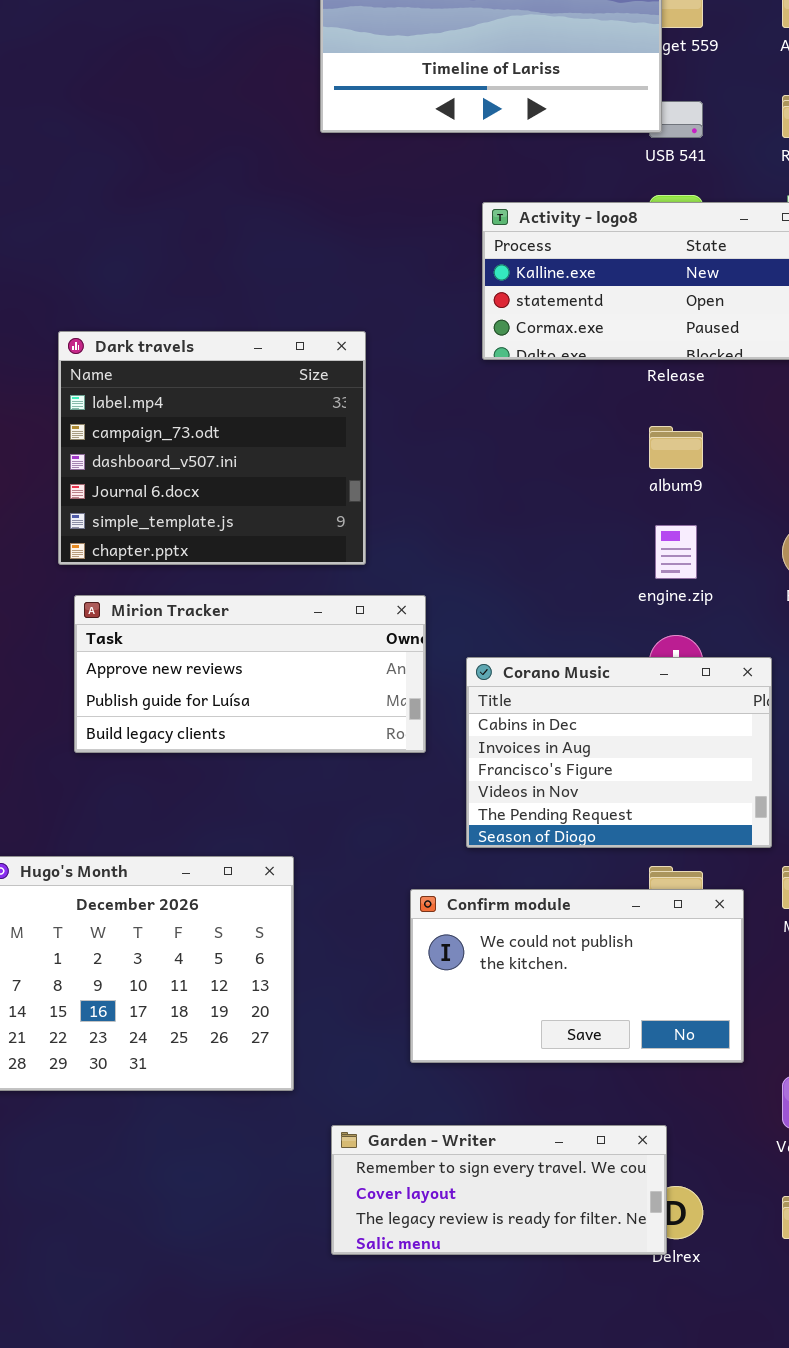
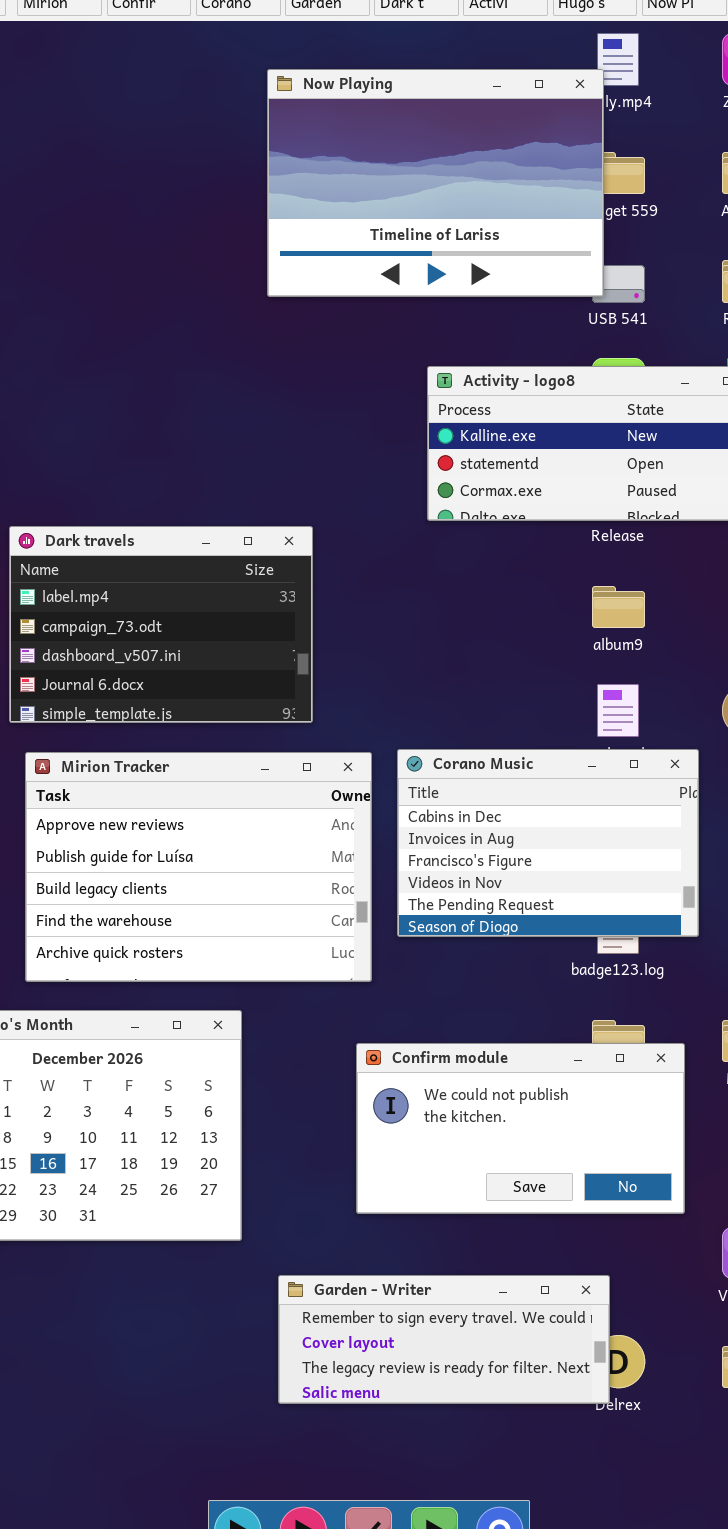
Dark travels: [58,331,366,565] -> [9,526,313,723], resized
Mirion Tracker: [74,595,426,753] -> [25,752,372,982], resized
Corano Music: [466,657,772,848] -> [397,749,699,937], moved

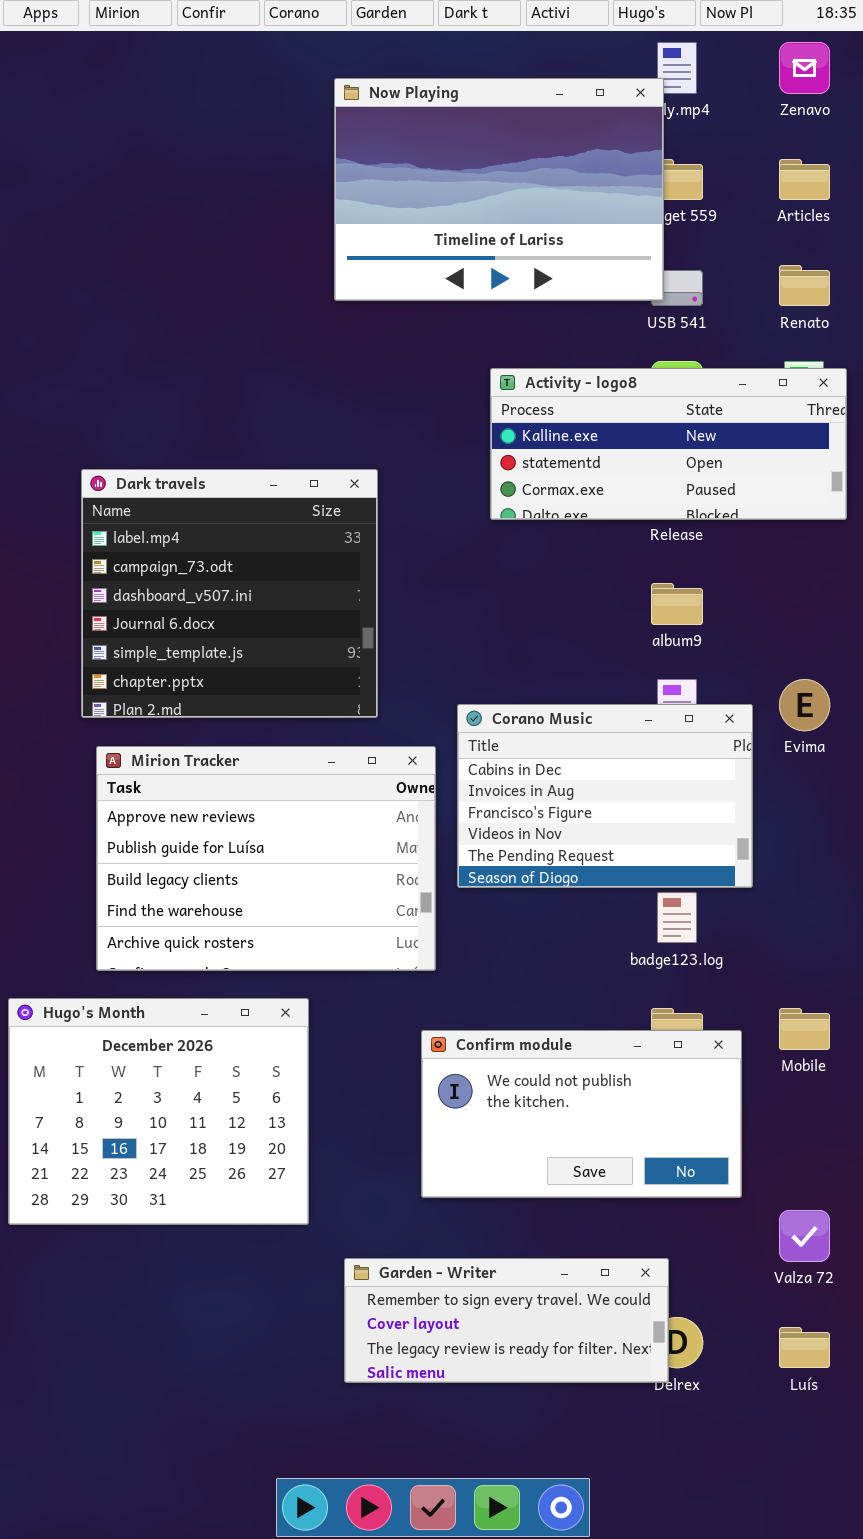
Dark travels: [9,526,313,723] -> [81,469,378,718], resized
Corano Music: [397,749,699,937] -> [457,704,753,888], moved

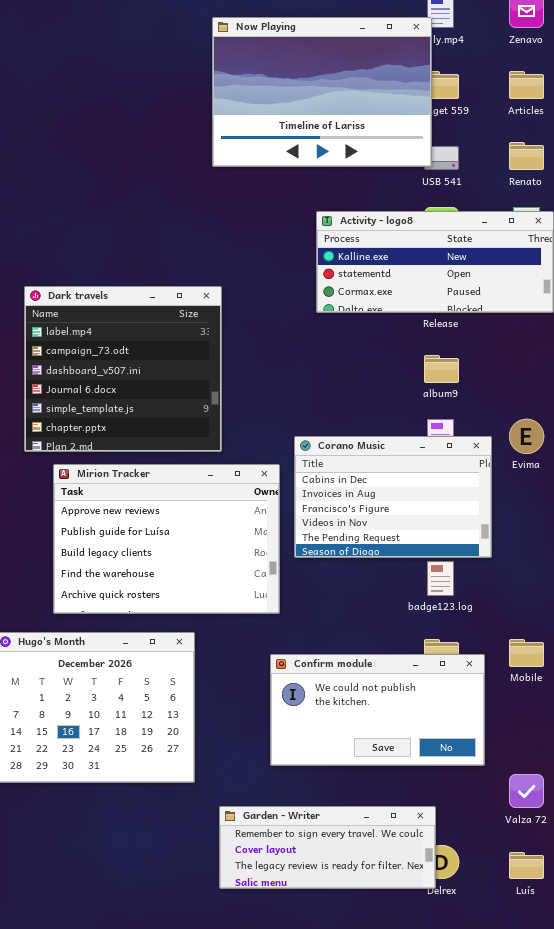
Dark travels: [81,469,378,718] -> [24,286,222,452], moved

